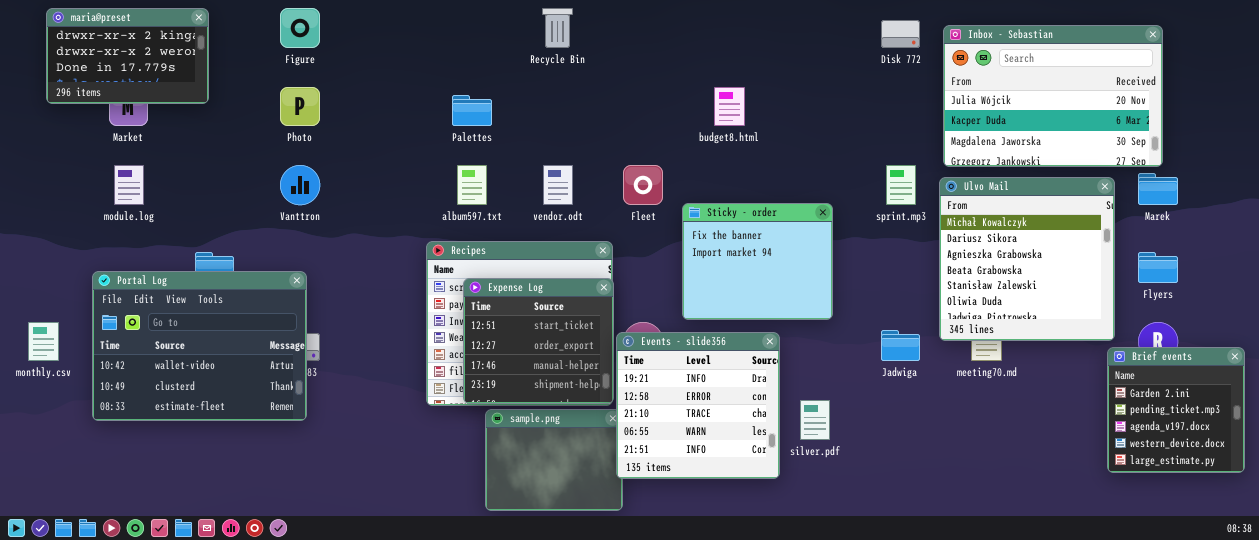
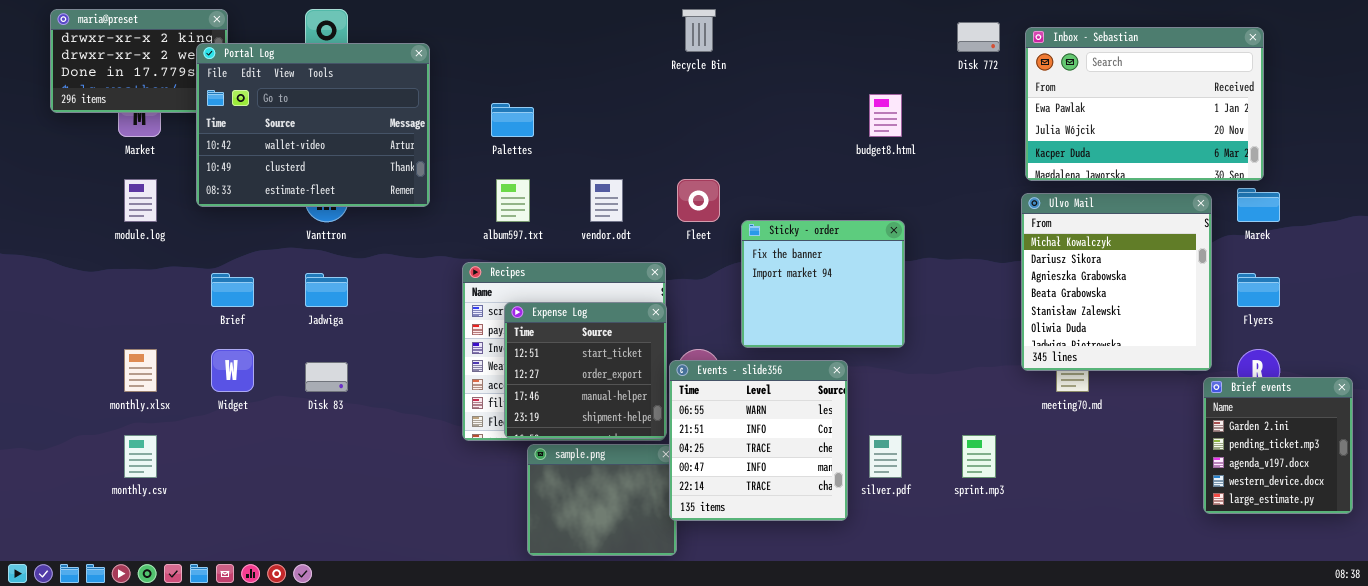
Recycle Bin: [542,8,573,48] -> [682,9,716,52], moved
Inbox - Sebastian: [943,25,1163,167] -> [1025,27,1264,181], scrolled up 1 row
budget8.html: [714,87,745,126] -> [869,94,902,137], moved
sprint.mp3: [886,165,916,205] -> [962,435,996,478], moved
Portal Log: [92,271,307,421] -> [196,43,430,207], moved
monthly.csv: [28,322,59,361] -> [124,435,157,478], moved
Jadwiga: [881,330,920,361] -> [305,273,348,307], moved
Events - slide356: [616,332,780,479] -> [669,360,848,521], scrolled down 3 rows

